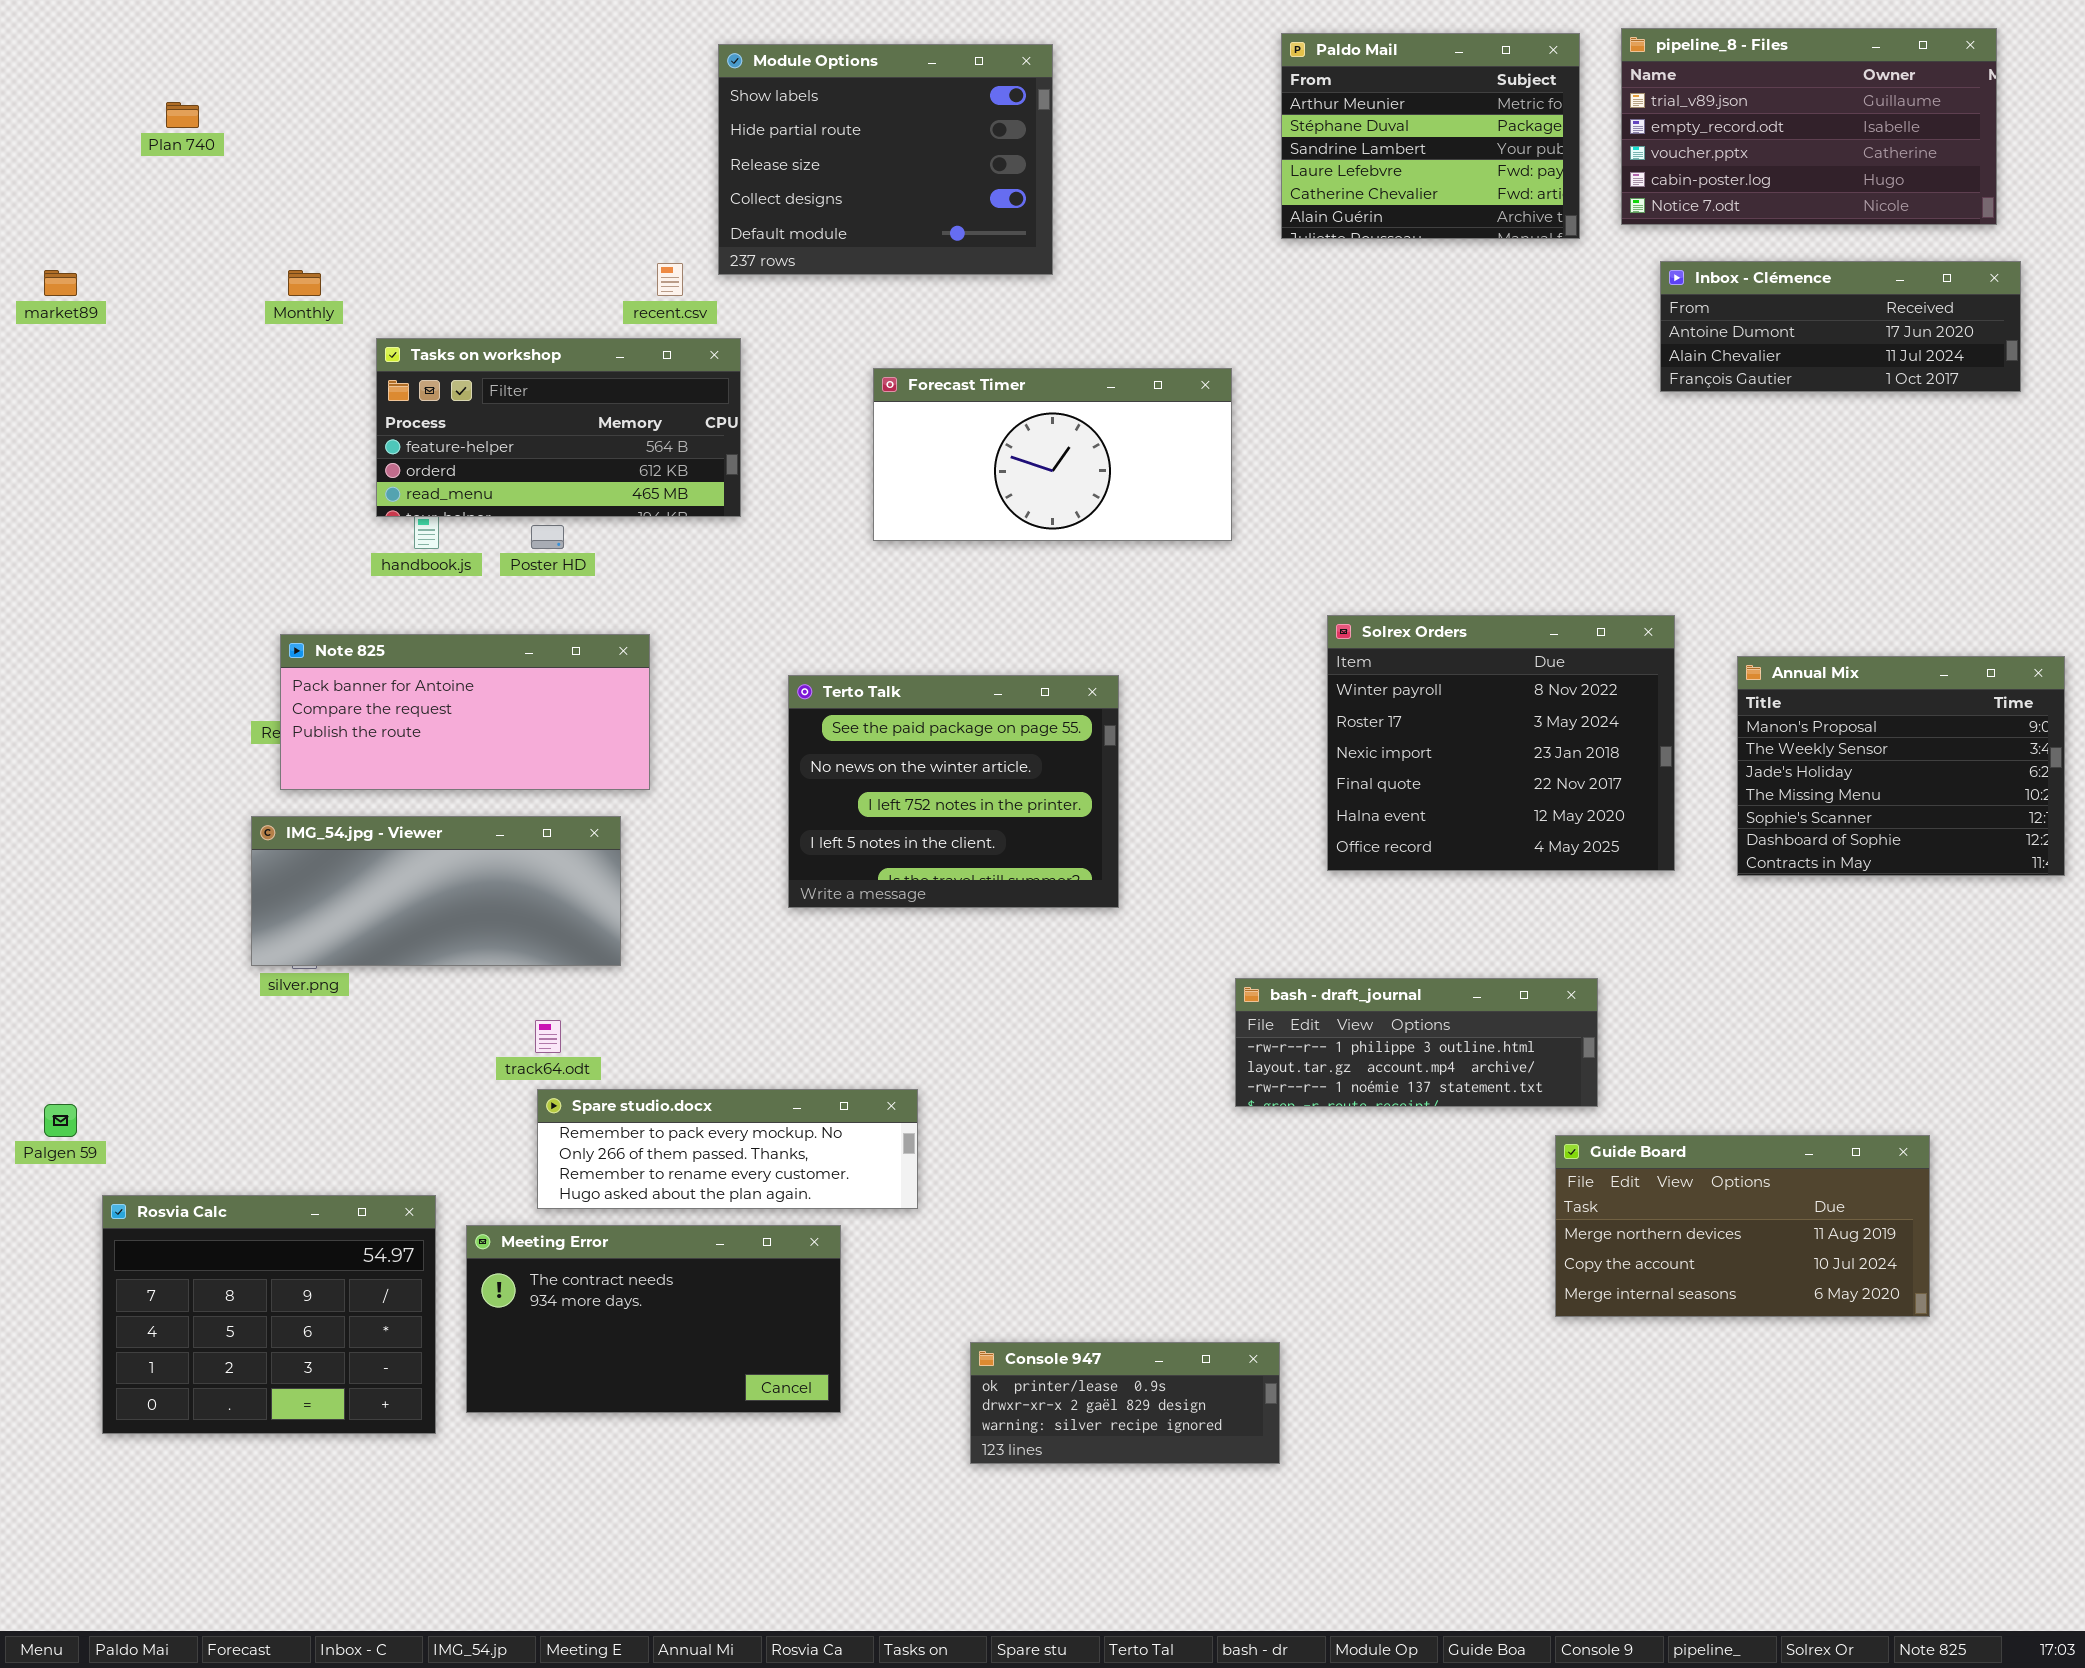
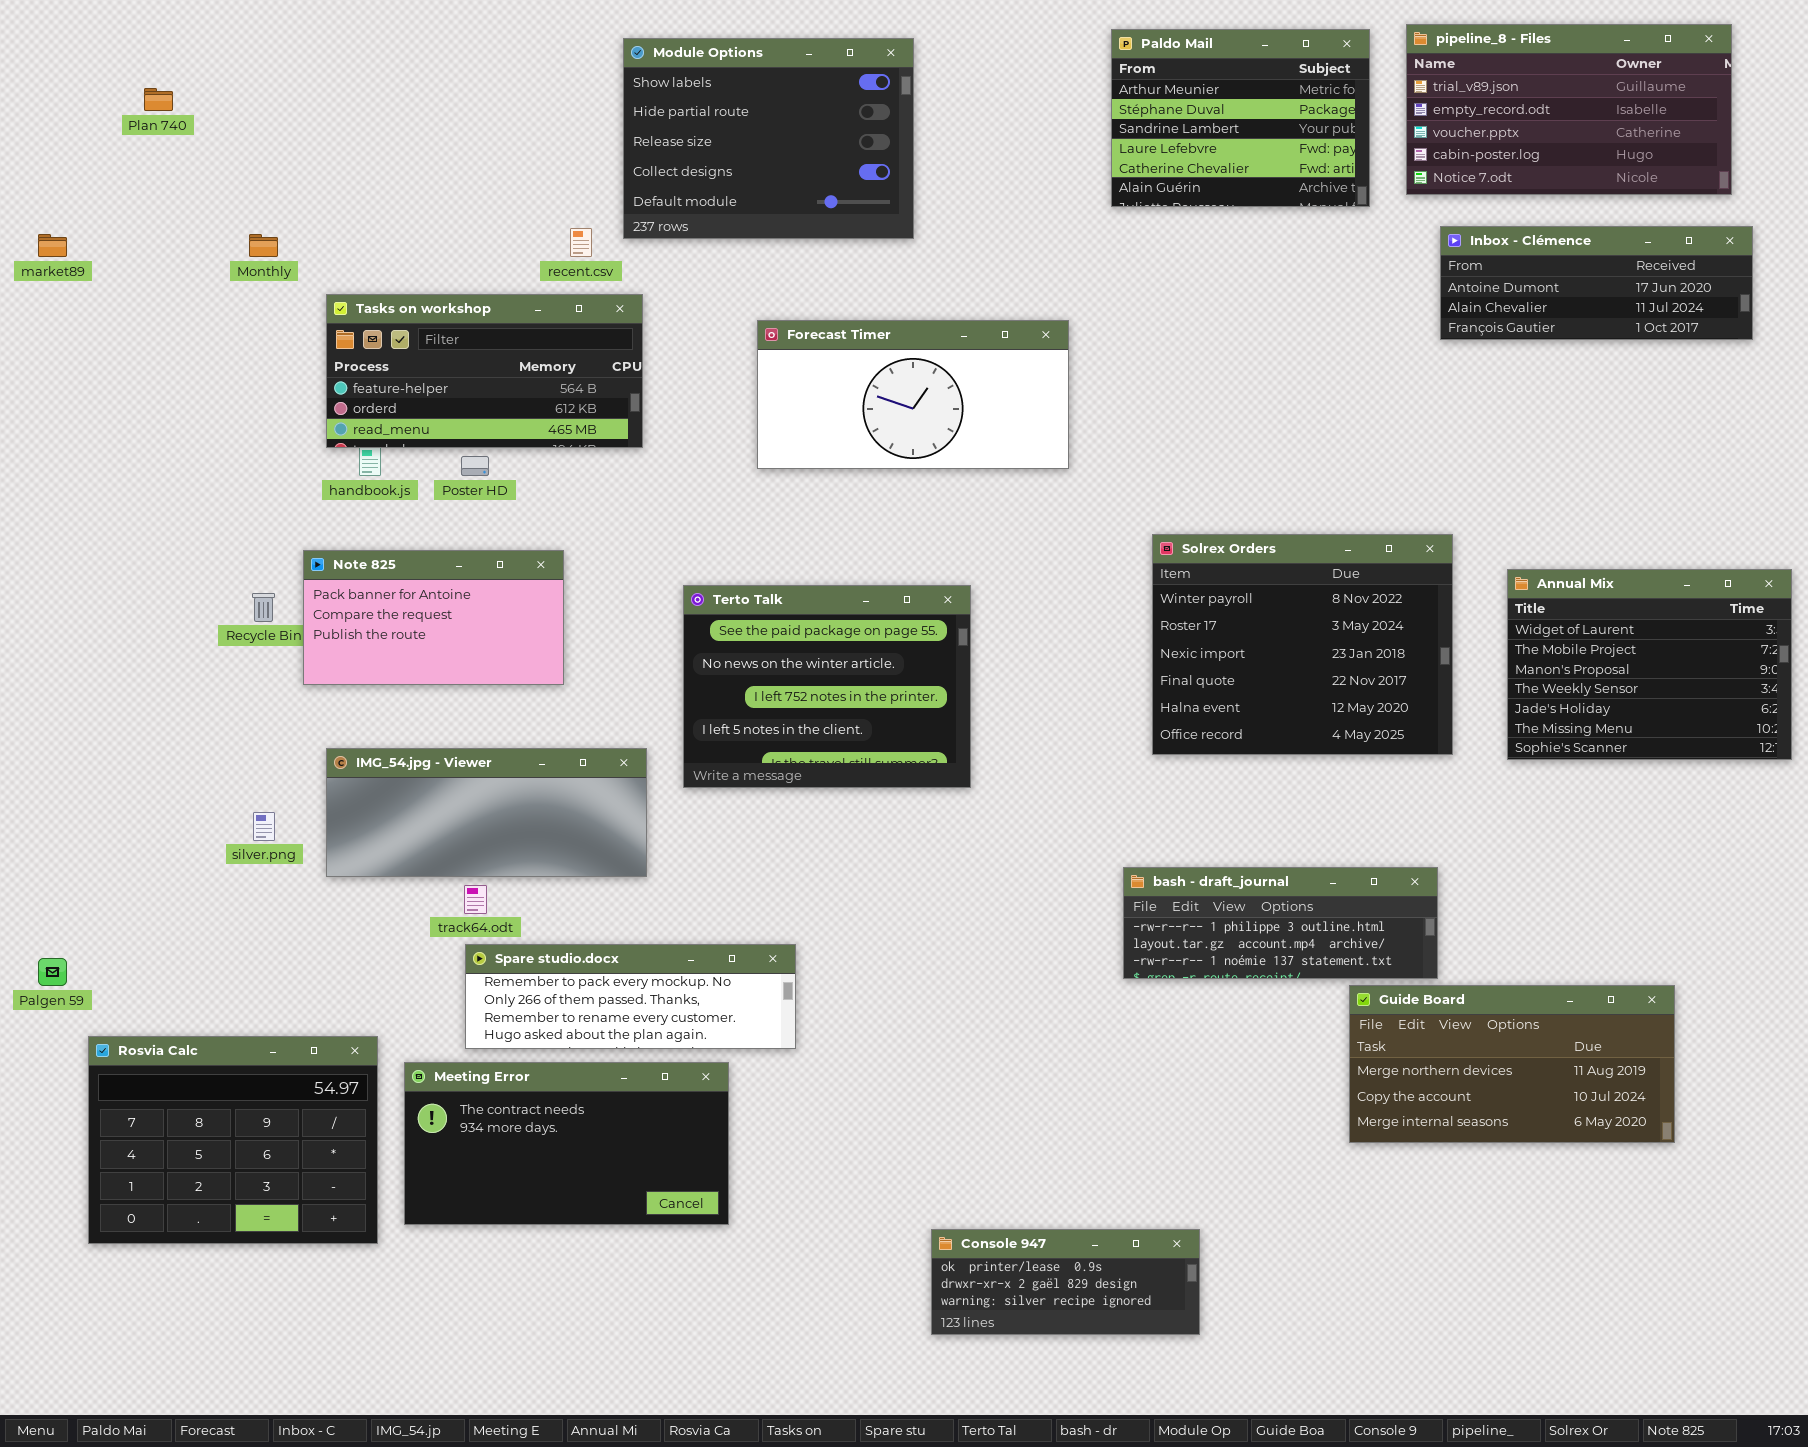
Note 825: [280,634,650,790] -> [303,550,564,685], resized
Annual Mix: [1737,656,2065,876] -> [1507,569,1792,760], scrolled up 2 rows
IMG_54.jpg - Viewer: [251,816,621,966] -> [326,748,647,877], moved
bash - draft_journal: [1235,978,1598,1107] -> [1123,867,1438,979], moved
Console 947: [970,1342,1280,1464] -> [931,1229,1200,1335], moved

